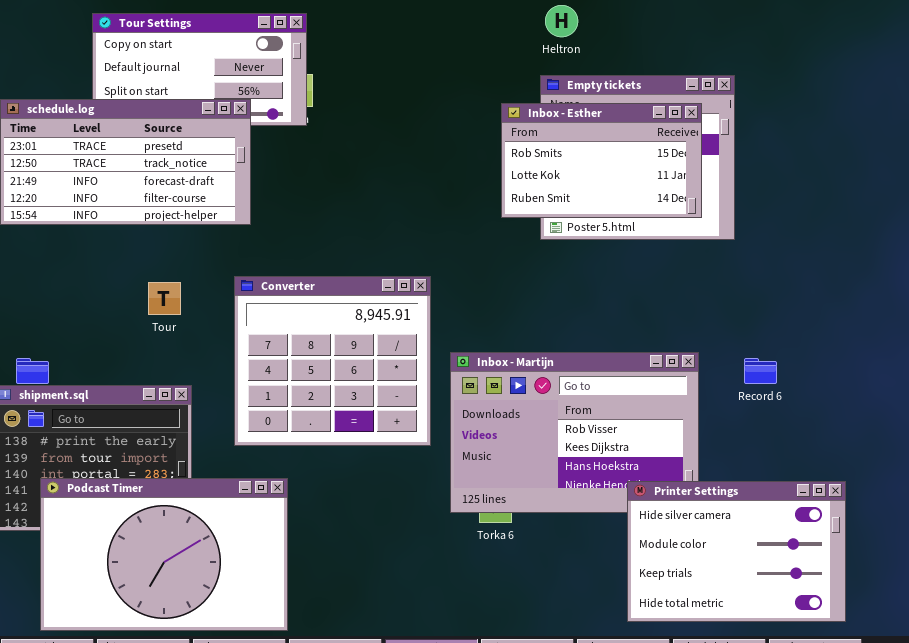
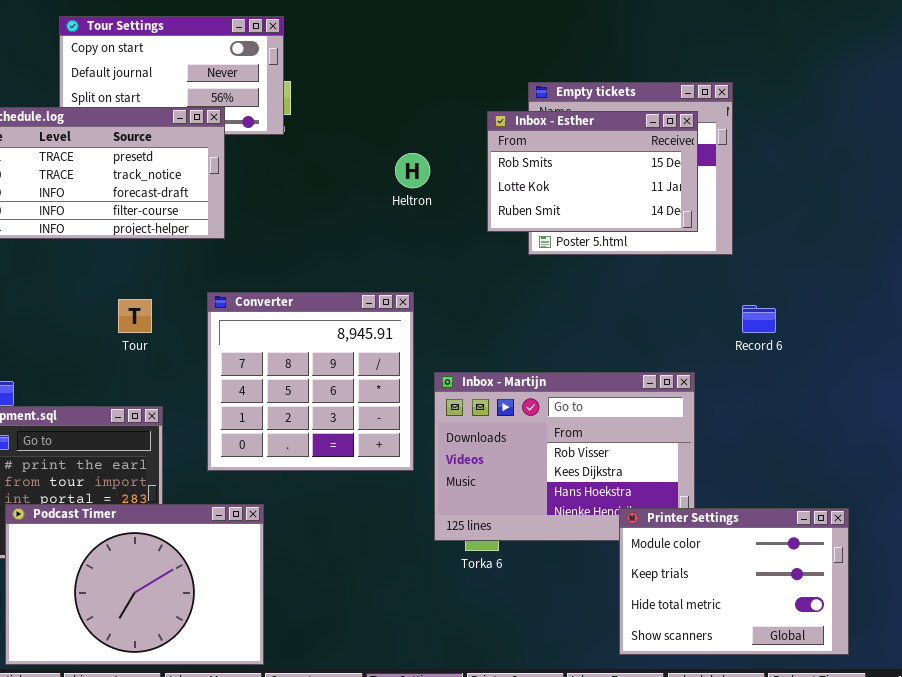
Heltron: [545,5,578,37] -> [395,153,430,188], moved
Record 6: [744,358,777,384] -> [742,305,776,333], moved
Printer Settings: [627,481,846,622] -> [619,508,849,655], scrolled down 1 row

